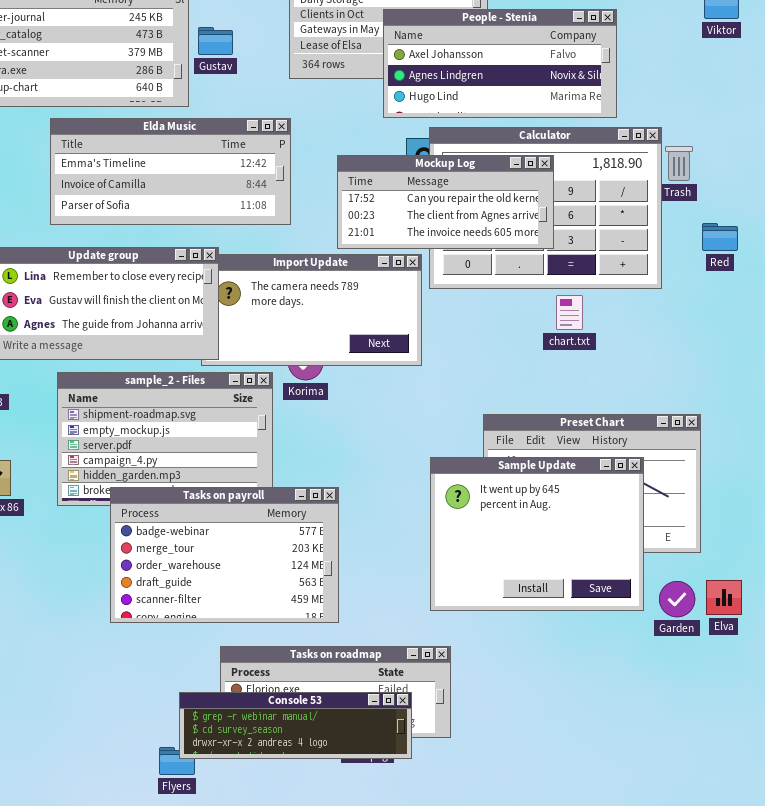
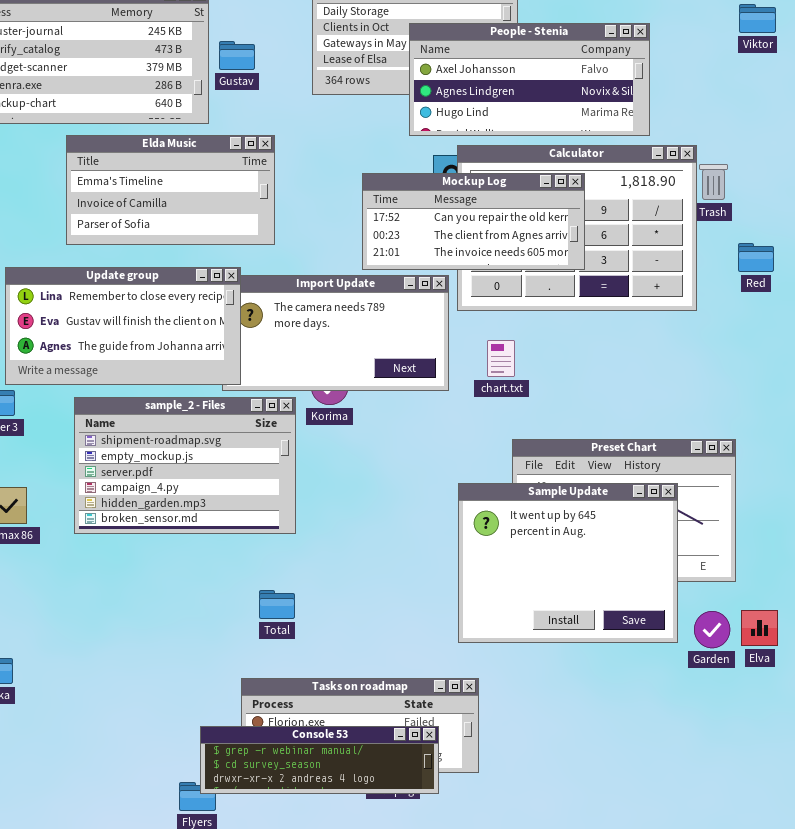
Elda Music: [50,118,291,225] -> [66,135,275,245], resized
chart.txt: [556,295,583,330] -> [487,340,515,377], moved
Tasks on payroll: [110,487,339,623] -> none, closed

